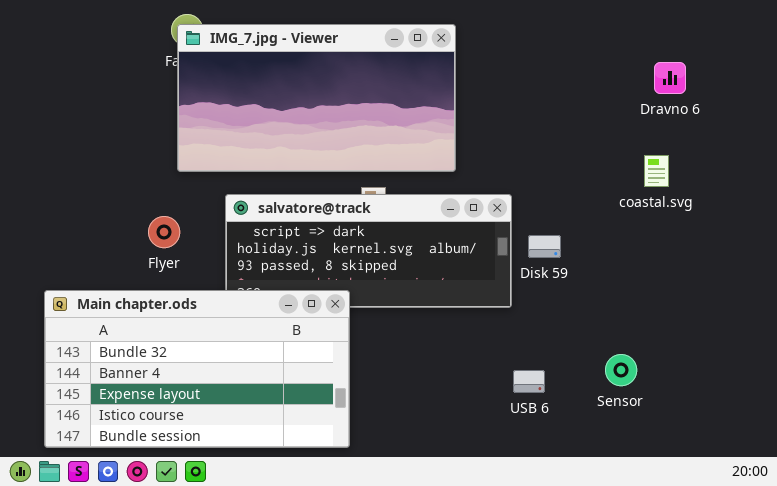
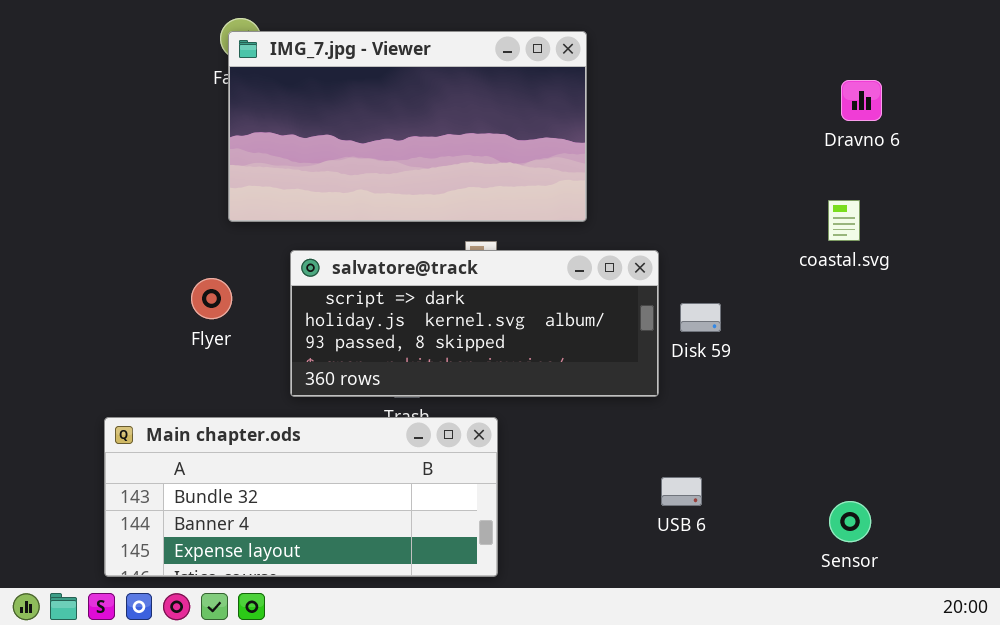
Main chapter.ods: [44,290,350,448] -> [104,417,498,577], moved, resized
Sensor: [605,354,637,386] -> [829,501,871,542], moved

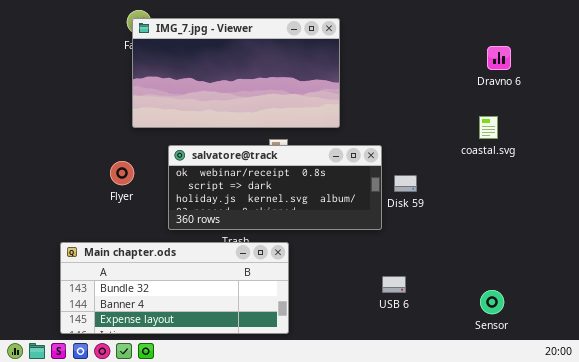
salvatore@track: [290,250,659,397] -> [168,145,382,230], scrolled up 1 row

